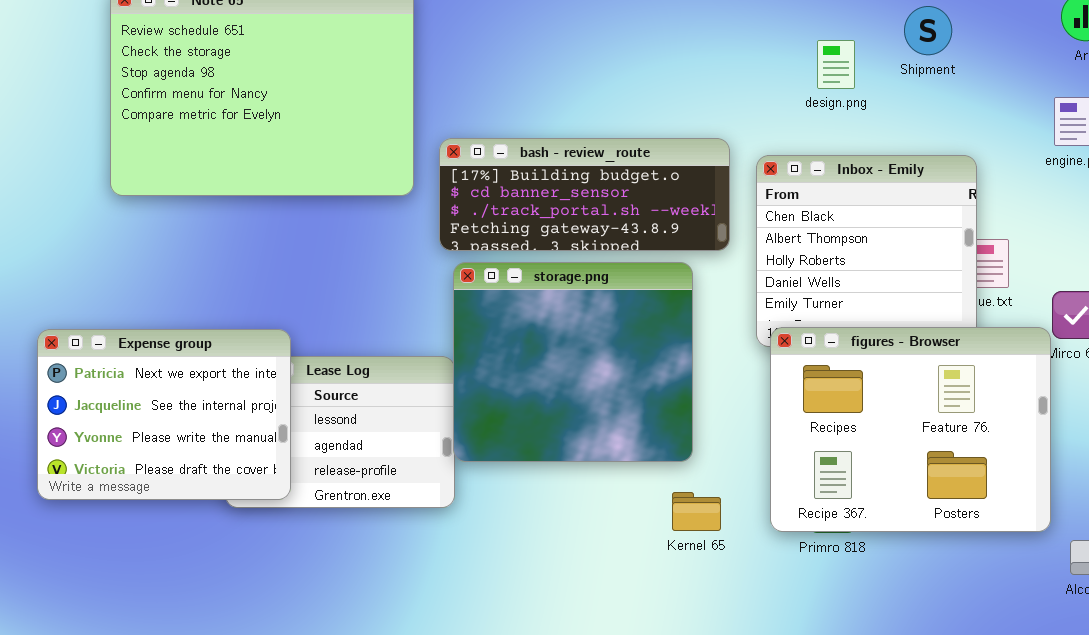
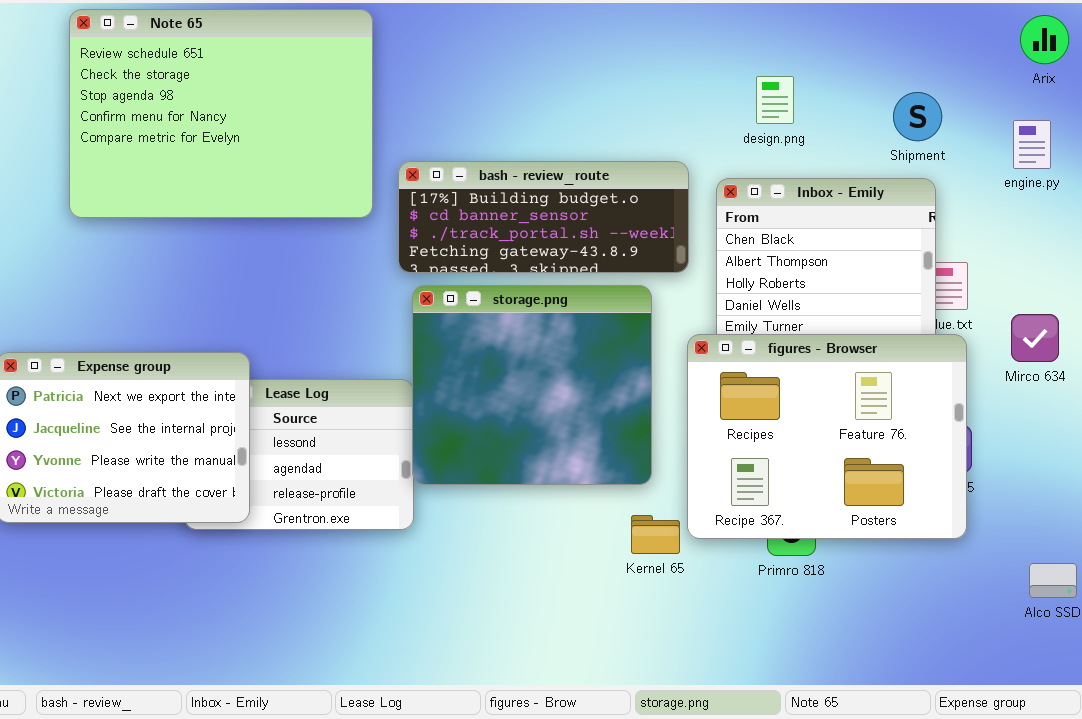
Shipment: [904,6,952,55] -> [893,92,942,141], moved
design.png: [817,40,855,89] -> [756,76,794,124], moved
figures - Browser: [770,327,1051,532] -> [687,334,967,539], moved

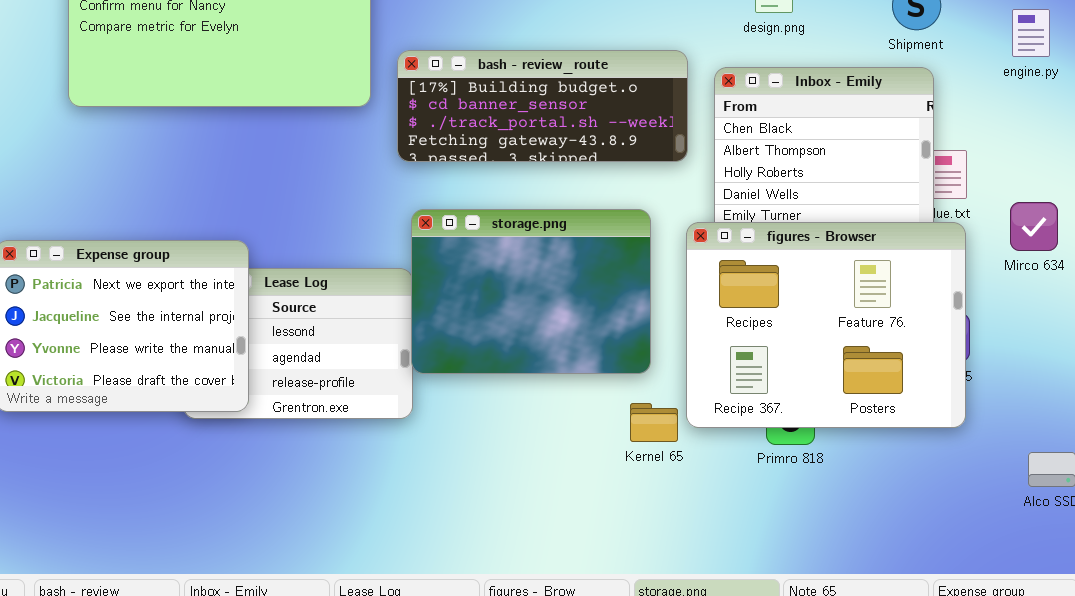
storage.png: [412,285,652,485] -> [411,209,651,374], resized

